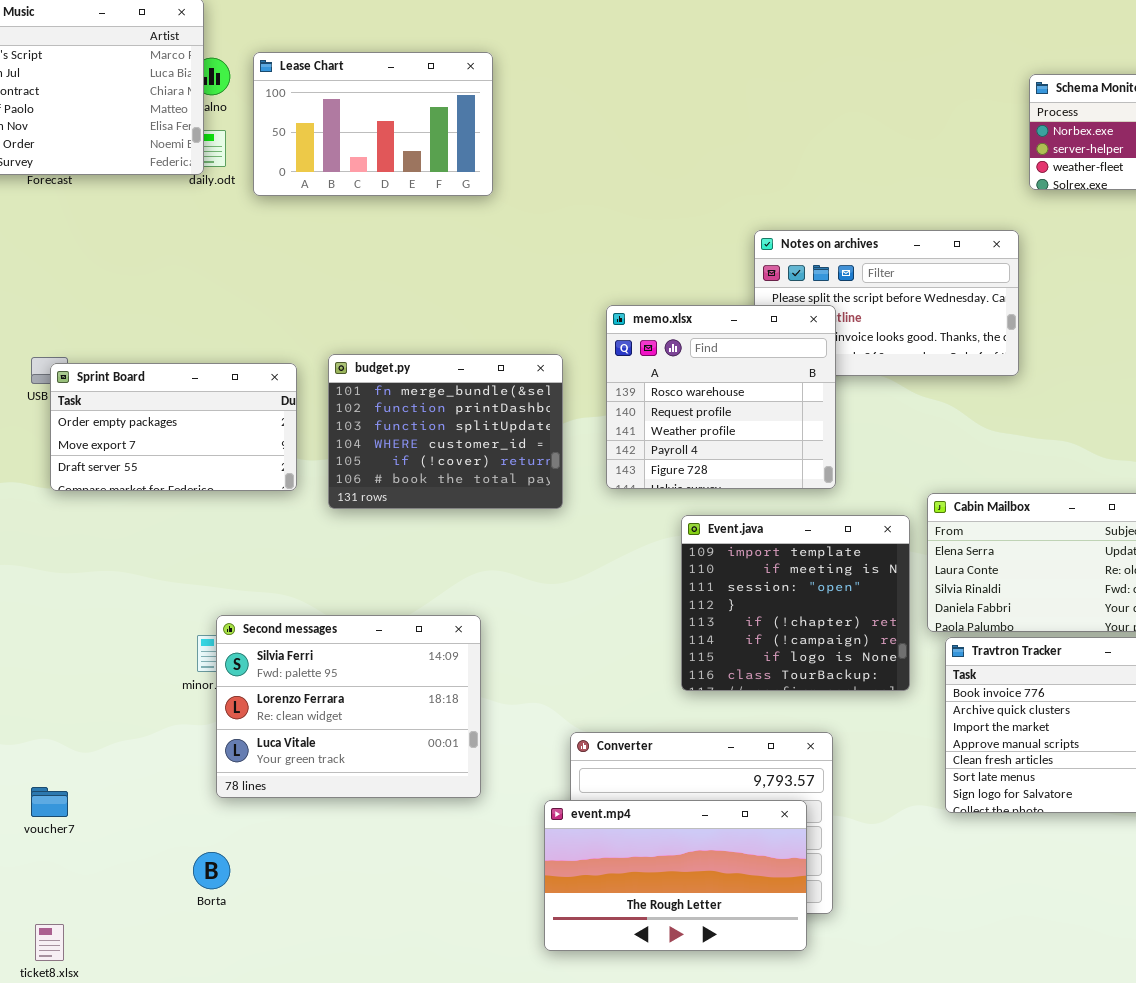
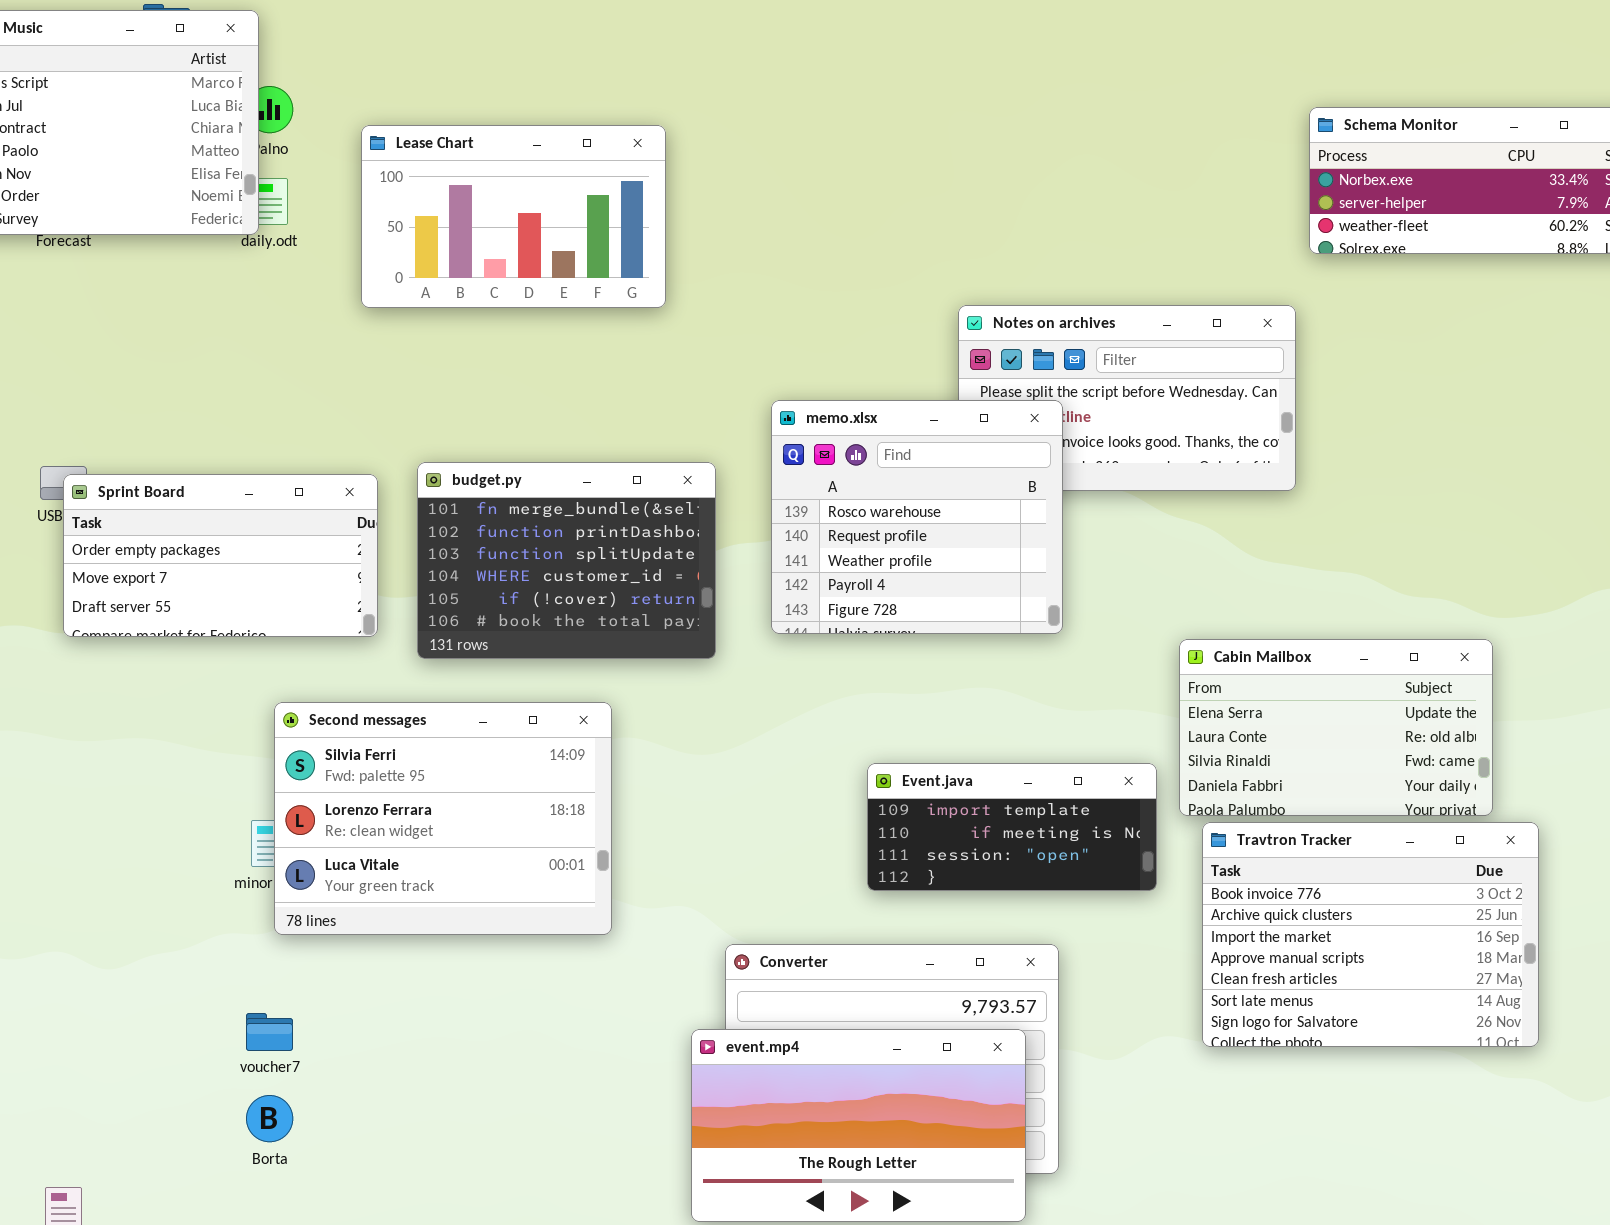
Lease Chart: [253,52,493,196] -> [361,125,666,308], moved
Event.java: [681,515,910,691] -> [867,763,1157,891], resized
Second messages: [216,615,481,798] -> [274,702,612,935], moved
voucher7: [31,787,68,817] -> [246,1013,293,1051], moved

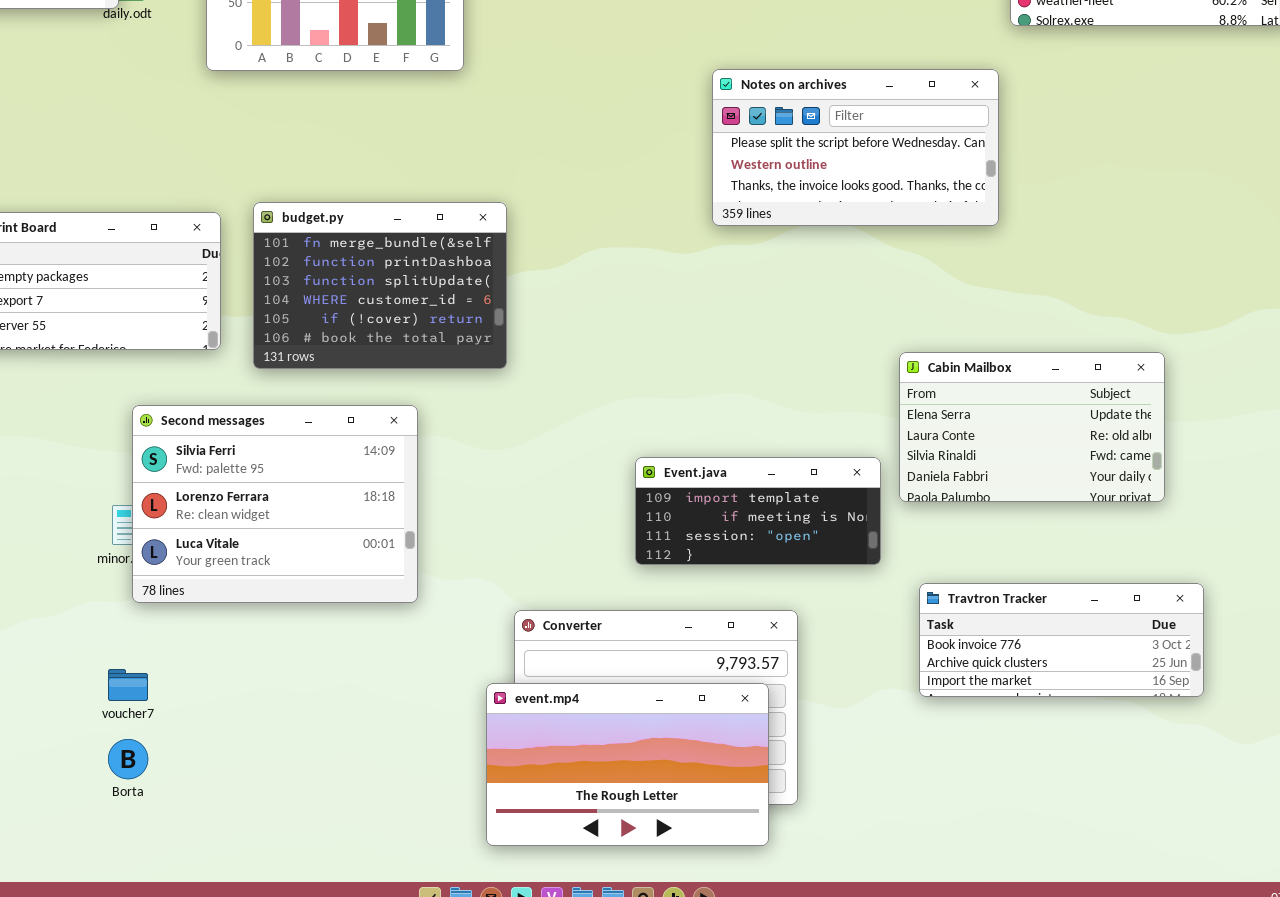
memo.xlsx: [771,400,1063,634] -> none, closed
Travtron Tracker: [1202,822,1539,1047] -> [919,583,1204,697], resized

